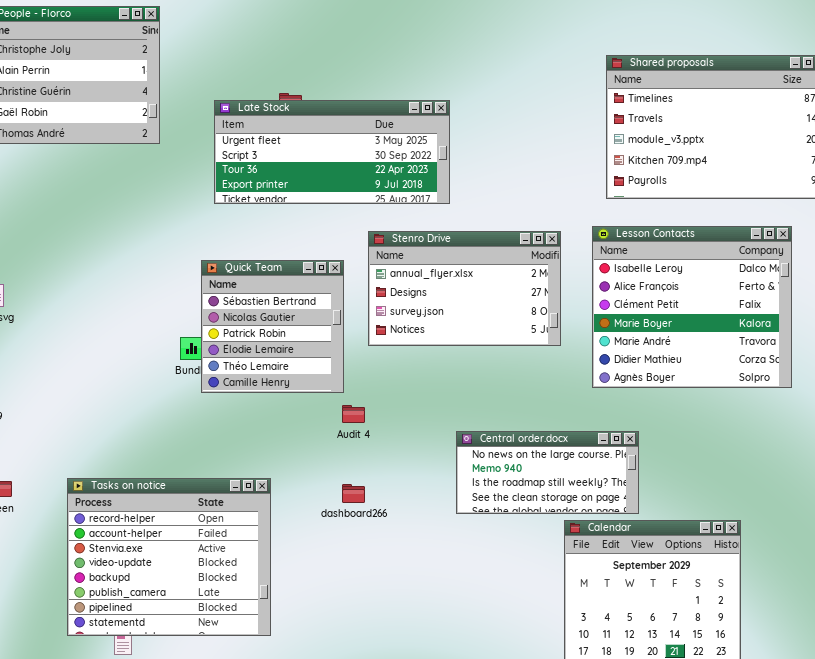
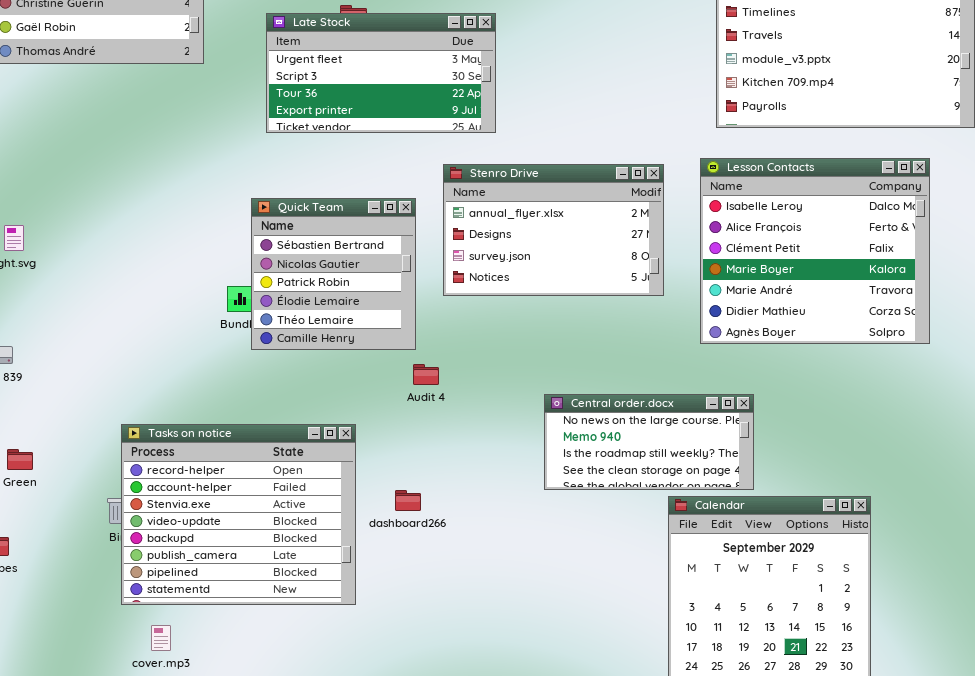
Late Stock: [214,100,450,204] -> [266,13,496,133], resized
Tasks on notice: [67,478,271,636] -> [121,424,356,605], moved
dashboard266: [342,484,365,503] -> [395,490,421,511], moved

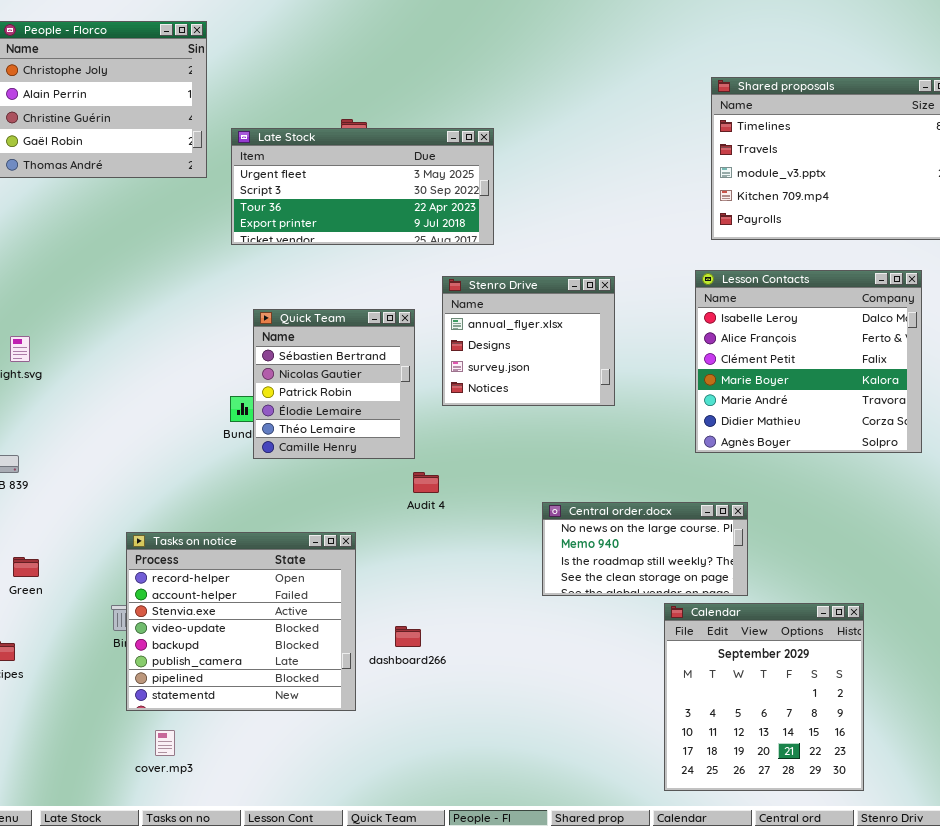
Late Stock: [266,13,496,133] -> [231,128,494,245], resized
Stenro Drive: [443,164,664,296] -> [442,276,615,406], resized
dashboard266: [395,490,421,511] -> [395,626,421,647], moved

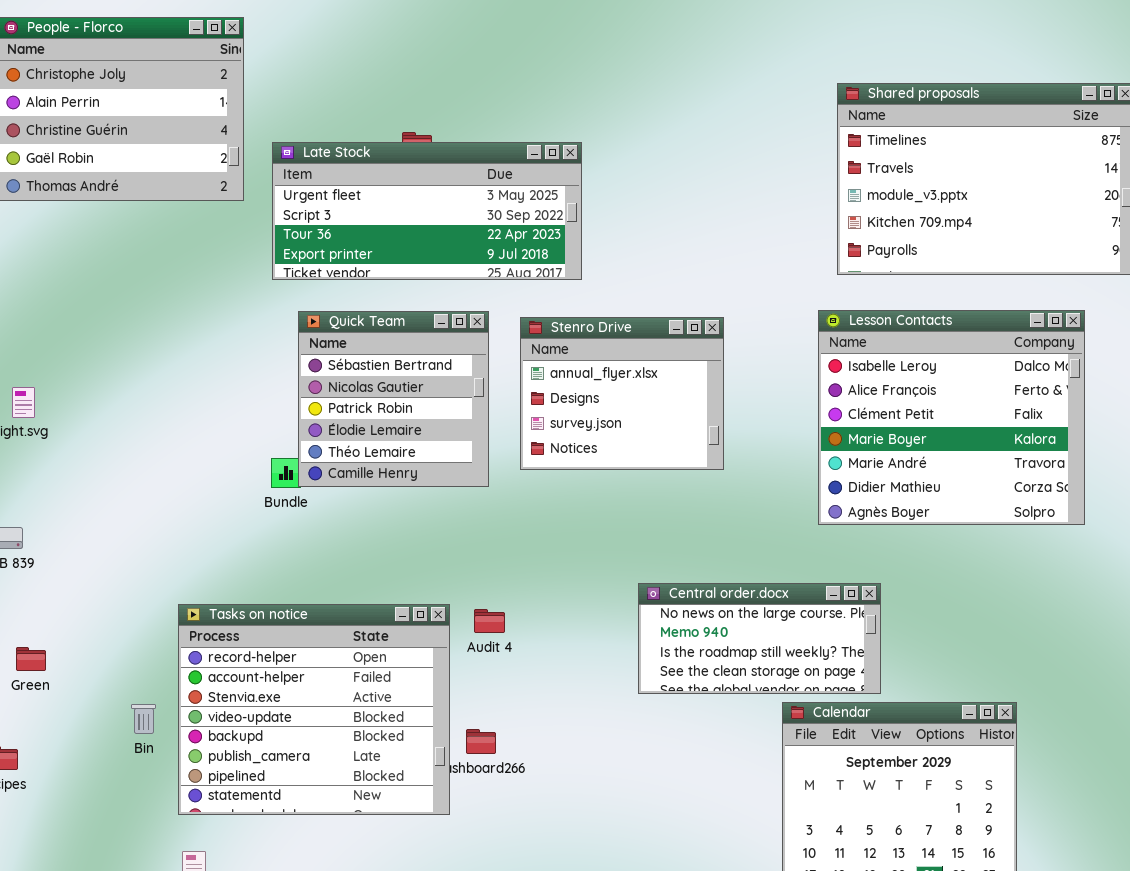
Quick Team: [253,309,415,459] -> [298,311,489,487], moved
Audit 4: [413,472,439,493] -> [474,609,505,633], moved
Tasks on notice: [126,532,356,711] -> [178,604,450,815], moved

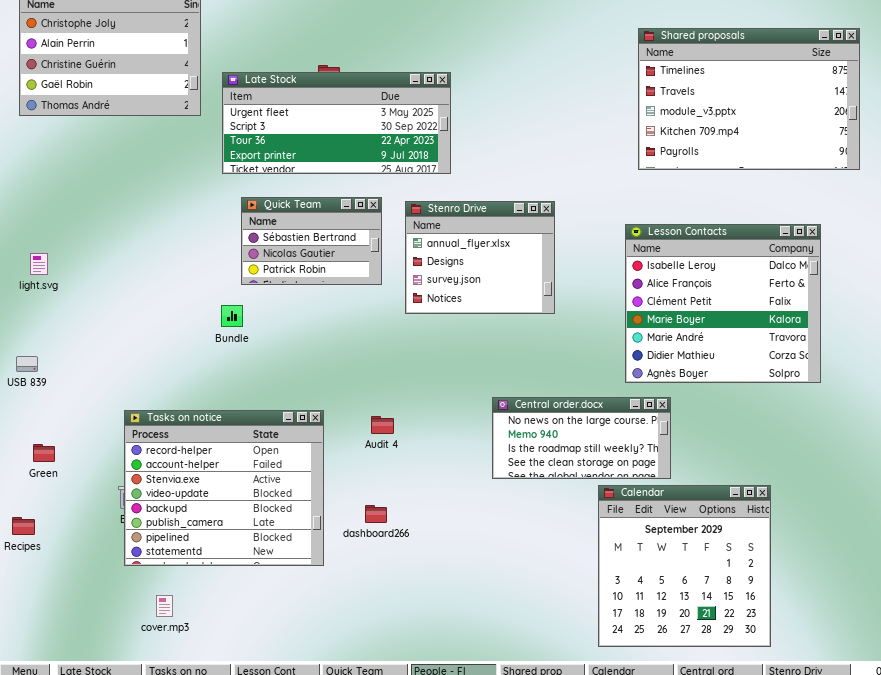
Lesson Contacts: [818,310,1085,525] -> [625,224,821,383], moved
Quick Team: [298,311,489,487] -> [241,197,382,285], resized
Tasks on notice: [178,604,450,815] -> [124,410,324,566], moved

